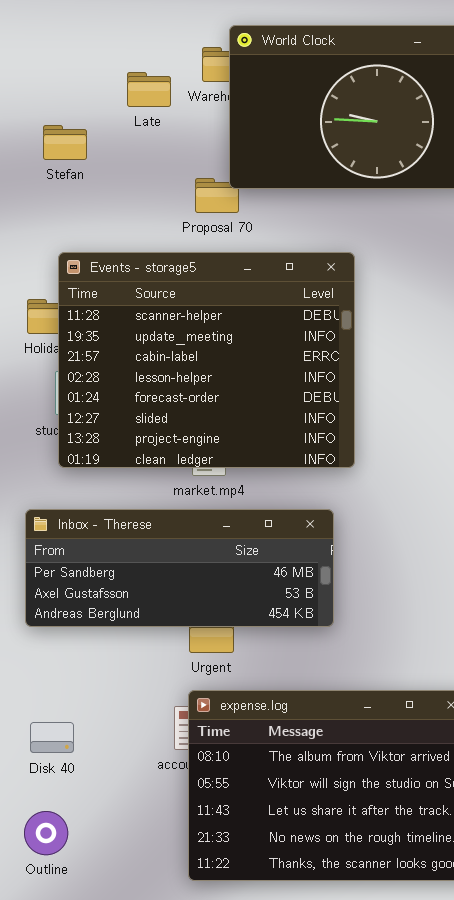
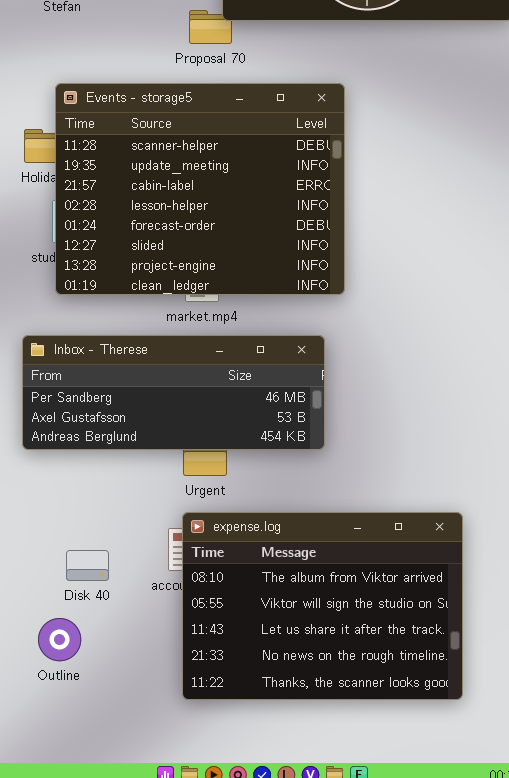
Disk 40: [30,722,74,753] -> [66,550,109,581], moved
Outline: [24,811,68,855] -> [38,618,81,661], moved

